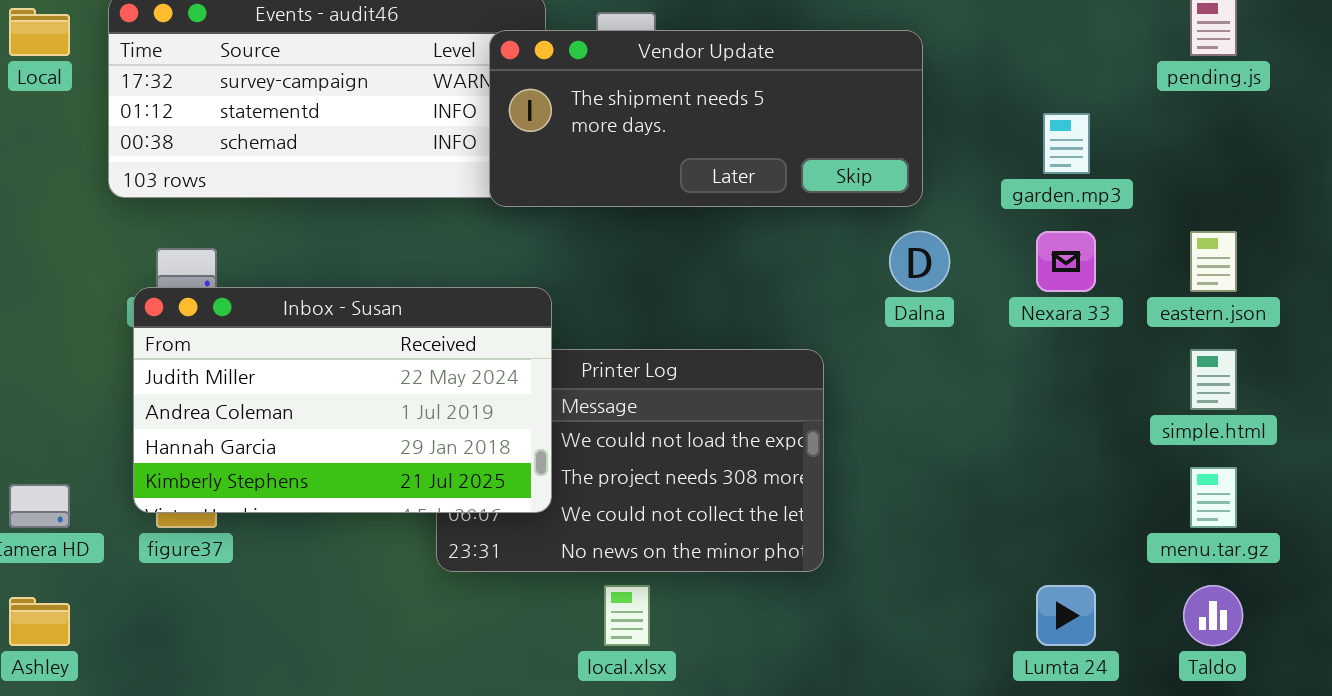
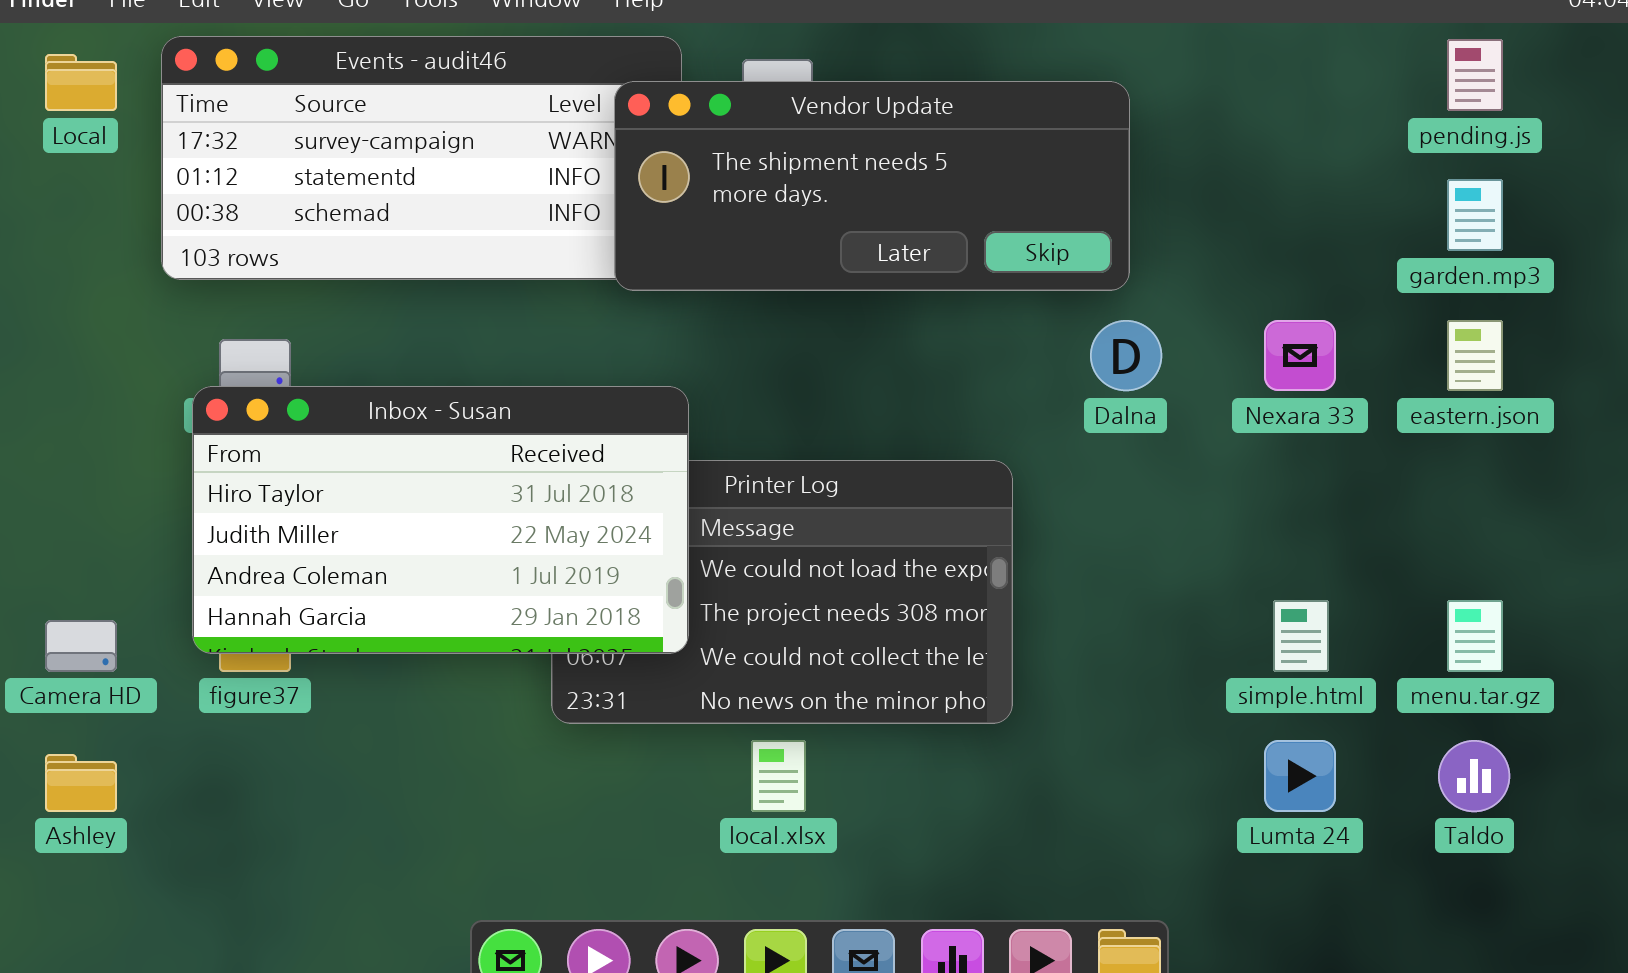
garden.mp3: [1043,113,1090,174] -> [1447,179,1503,251], moved
Inbox - Susan: [133,287,552,513] -> [192,386,689,654], scrolled up 1 row
simple.html: [1190,349,1237,410] -> [1273,600,1329,672], moved

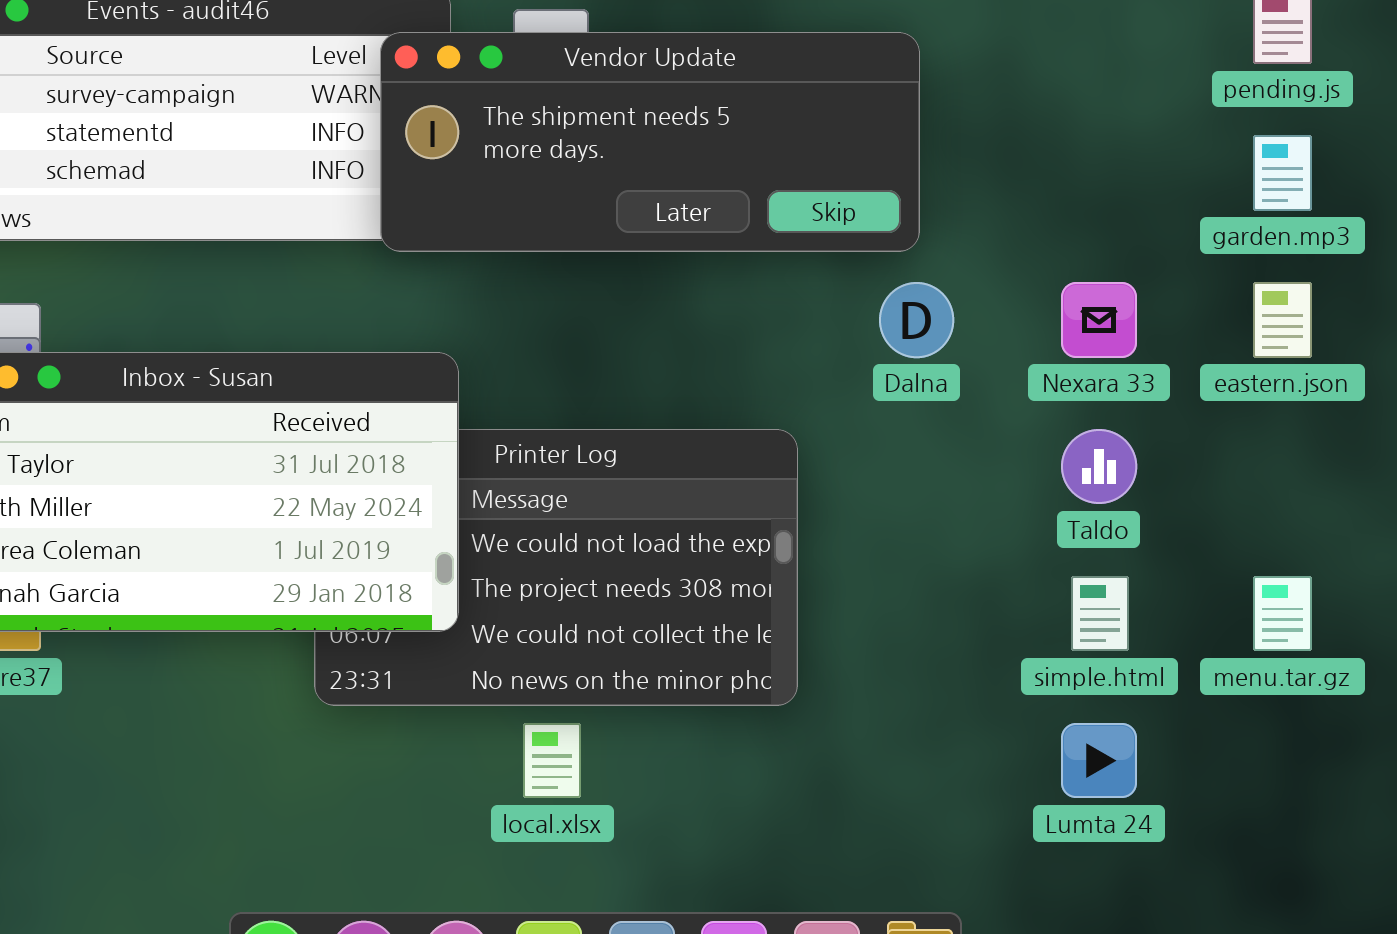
Taldo: [1438,740,1510,812] -> [1061,429,1137,504], moved

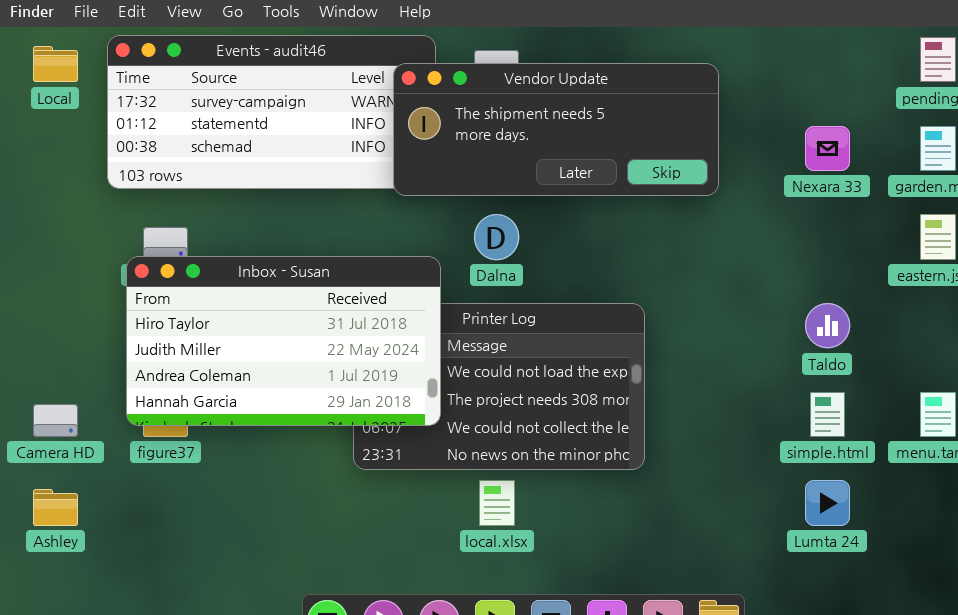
Dalna: [879,282,954,358] -> [474,214,519,260], moved
Nexara 33: [1061,282,1137,358] -> [805,126,850,171], moved

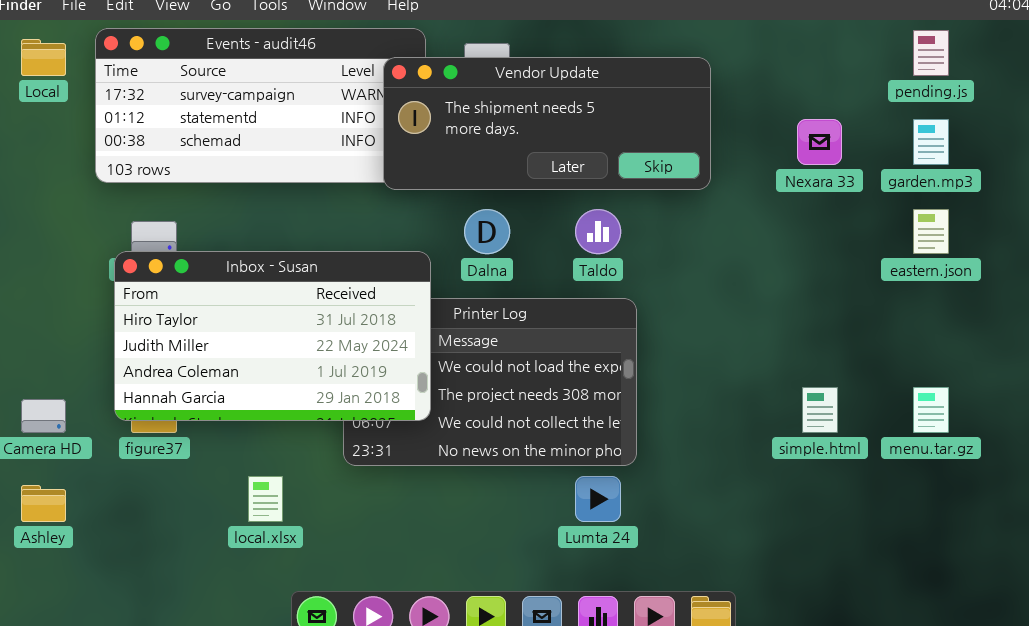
Taldo: [805,303,850,348] -> [575,209,621,254], moved
local.xlsx: [479,480,515,526] -> [248,476,283,522], moved
Lumta 24: [805,480,850,526] -> [575,476,621,522], moved

